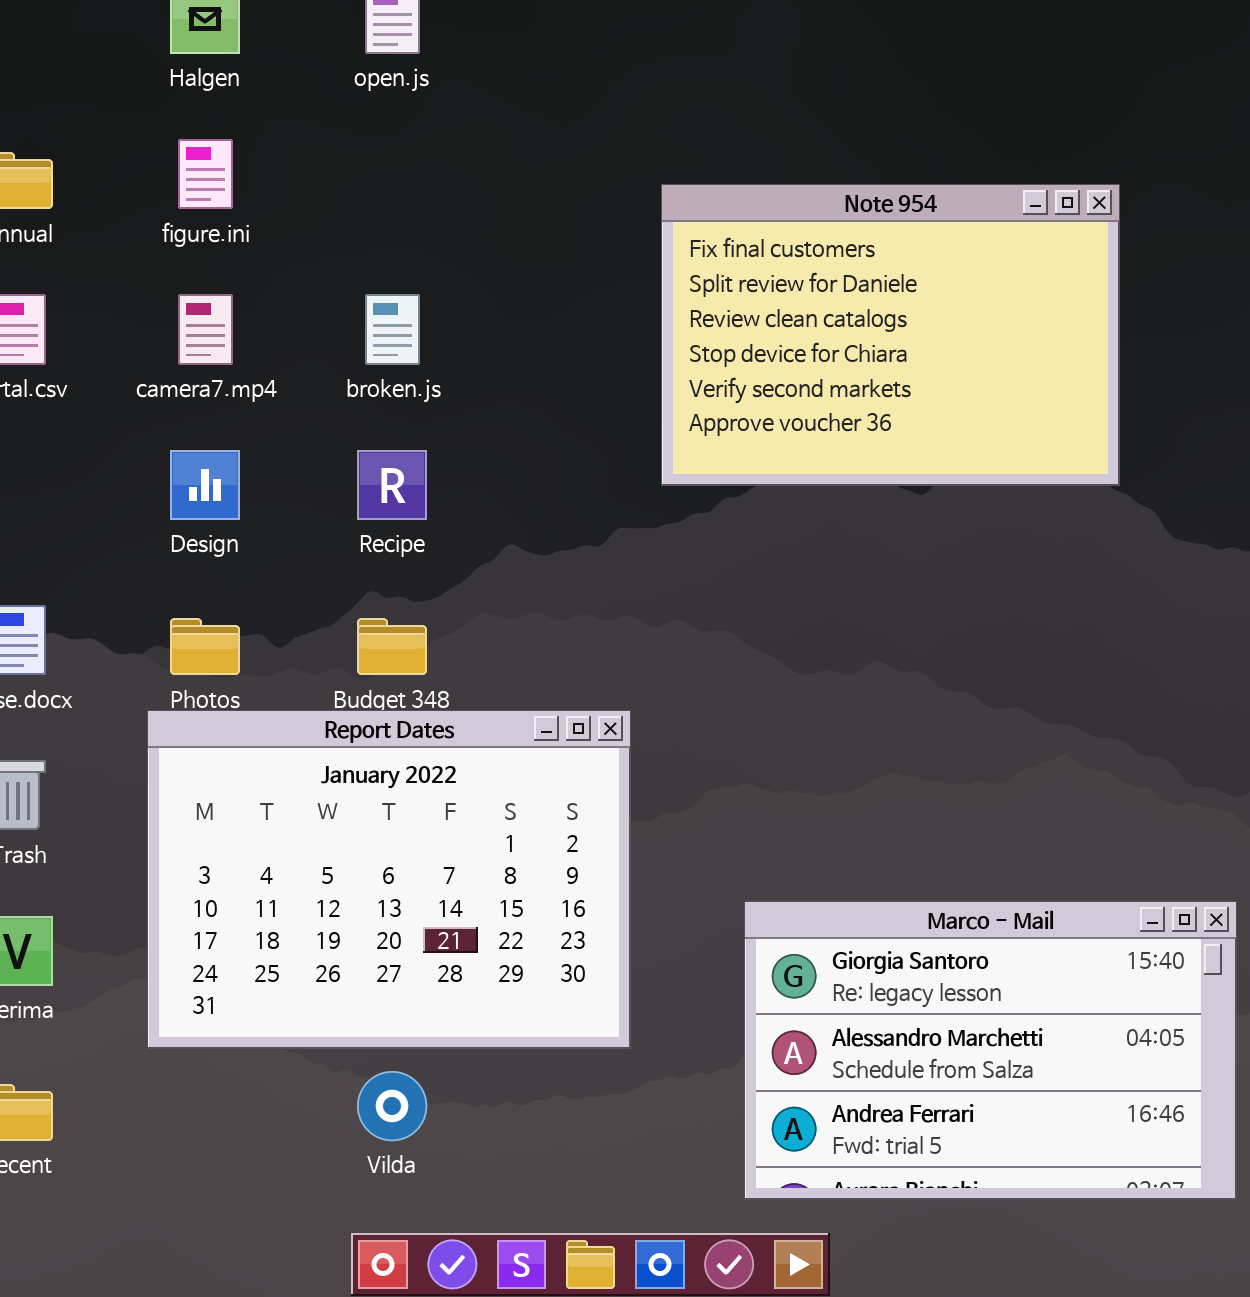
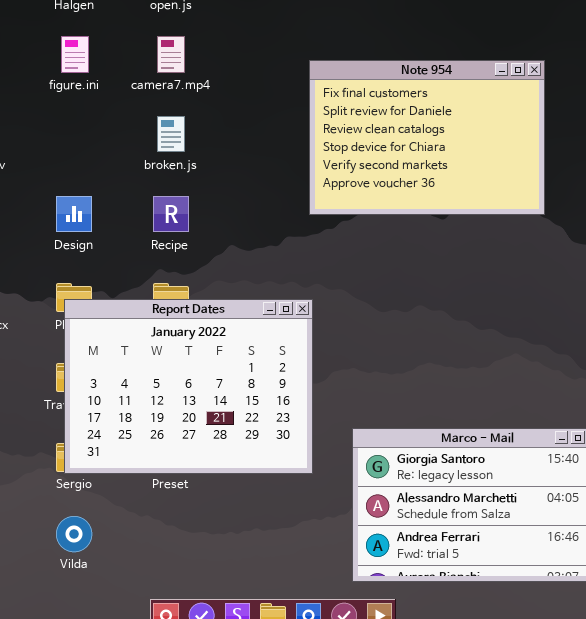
camera7.mp4: [178,294,233,365] -> [157,36,185,73], moved
Report Dates: [147,710,631,1049] -> [64,299,313,474], moved
Vilda: [357,1071,427,1141] -> [56,516,92,552], moved

